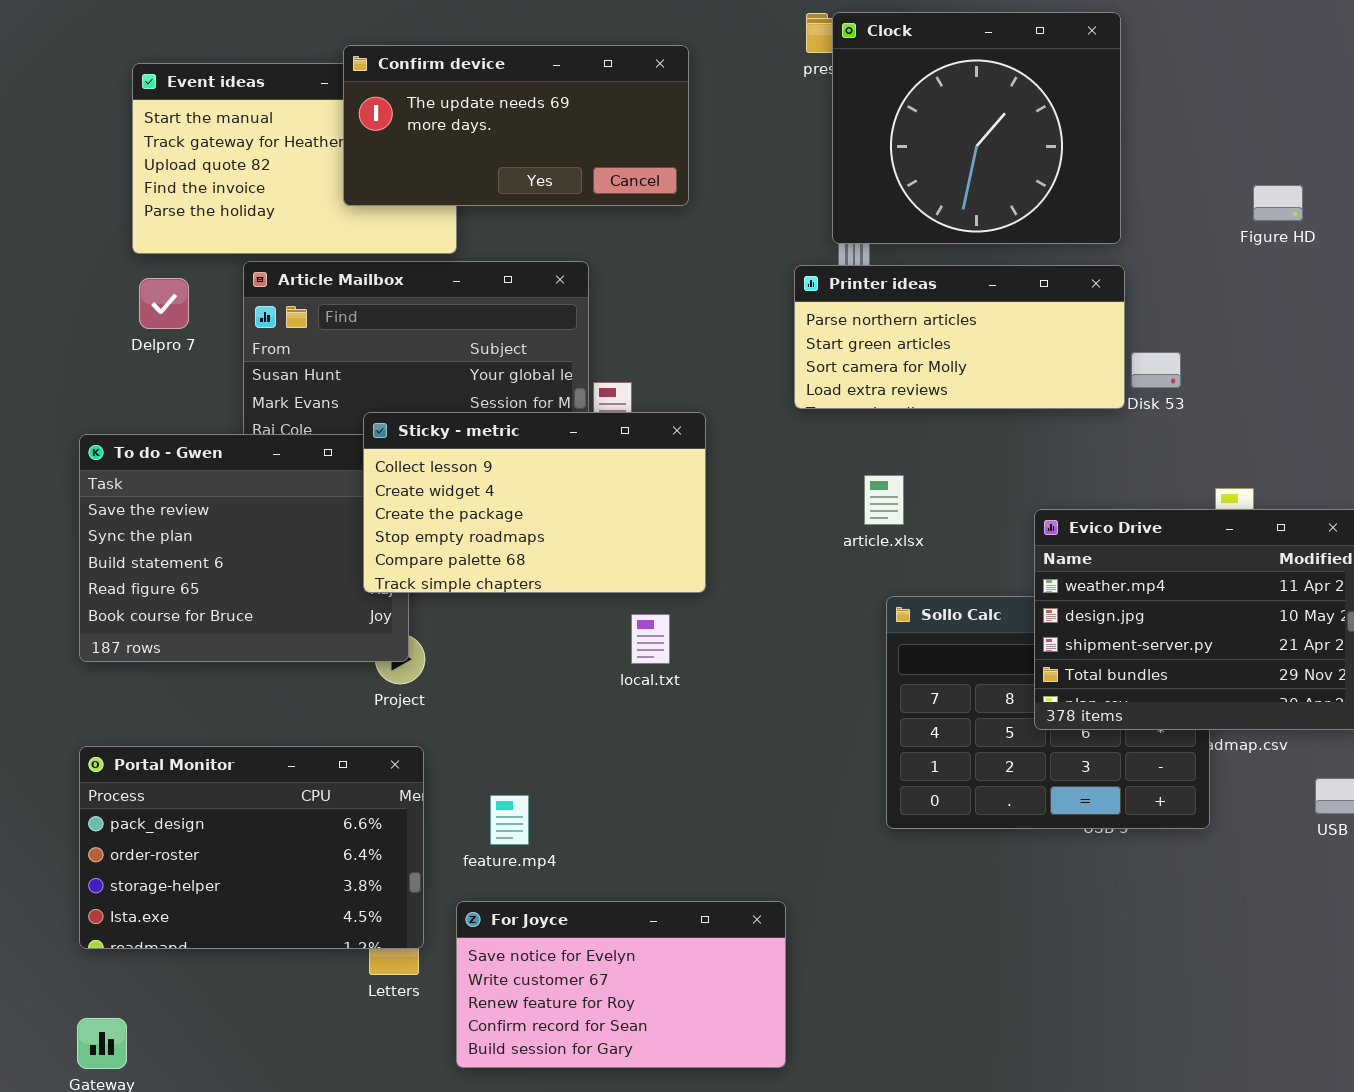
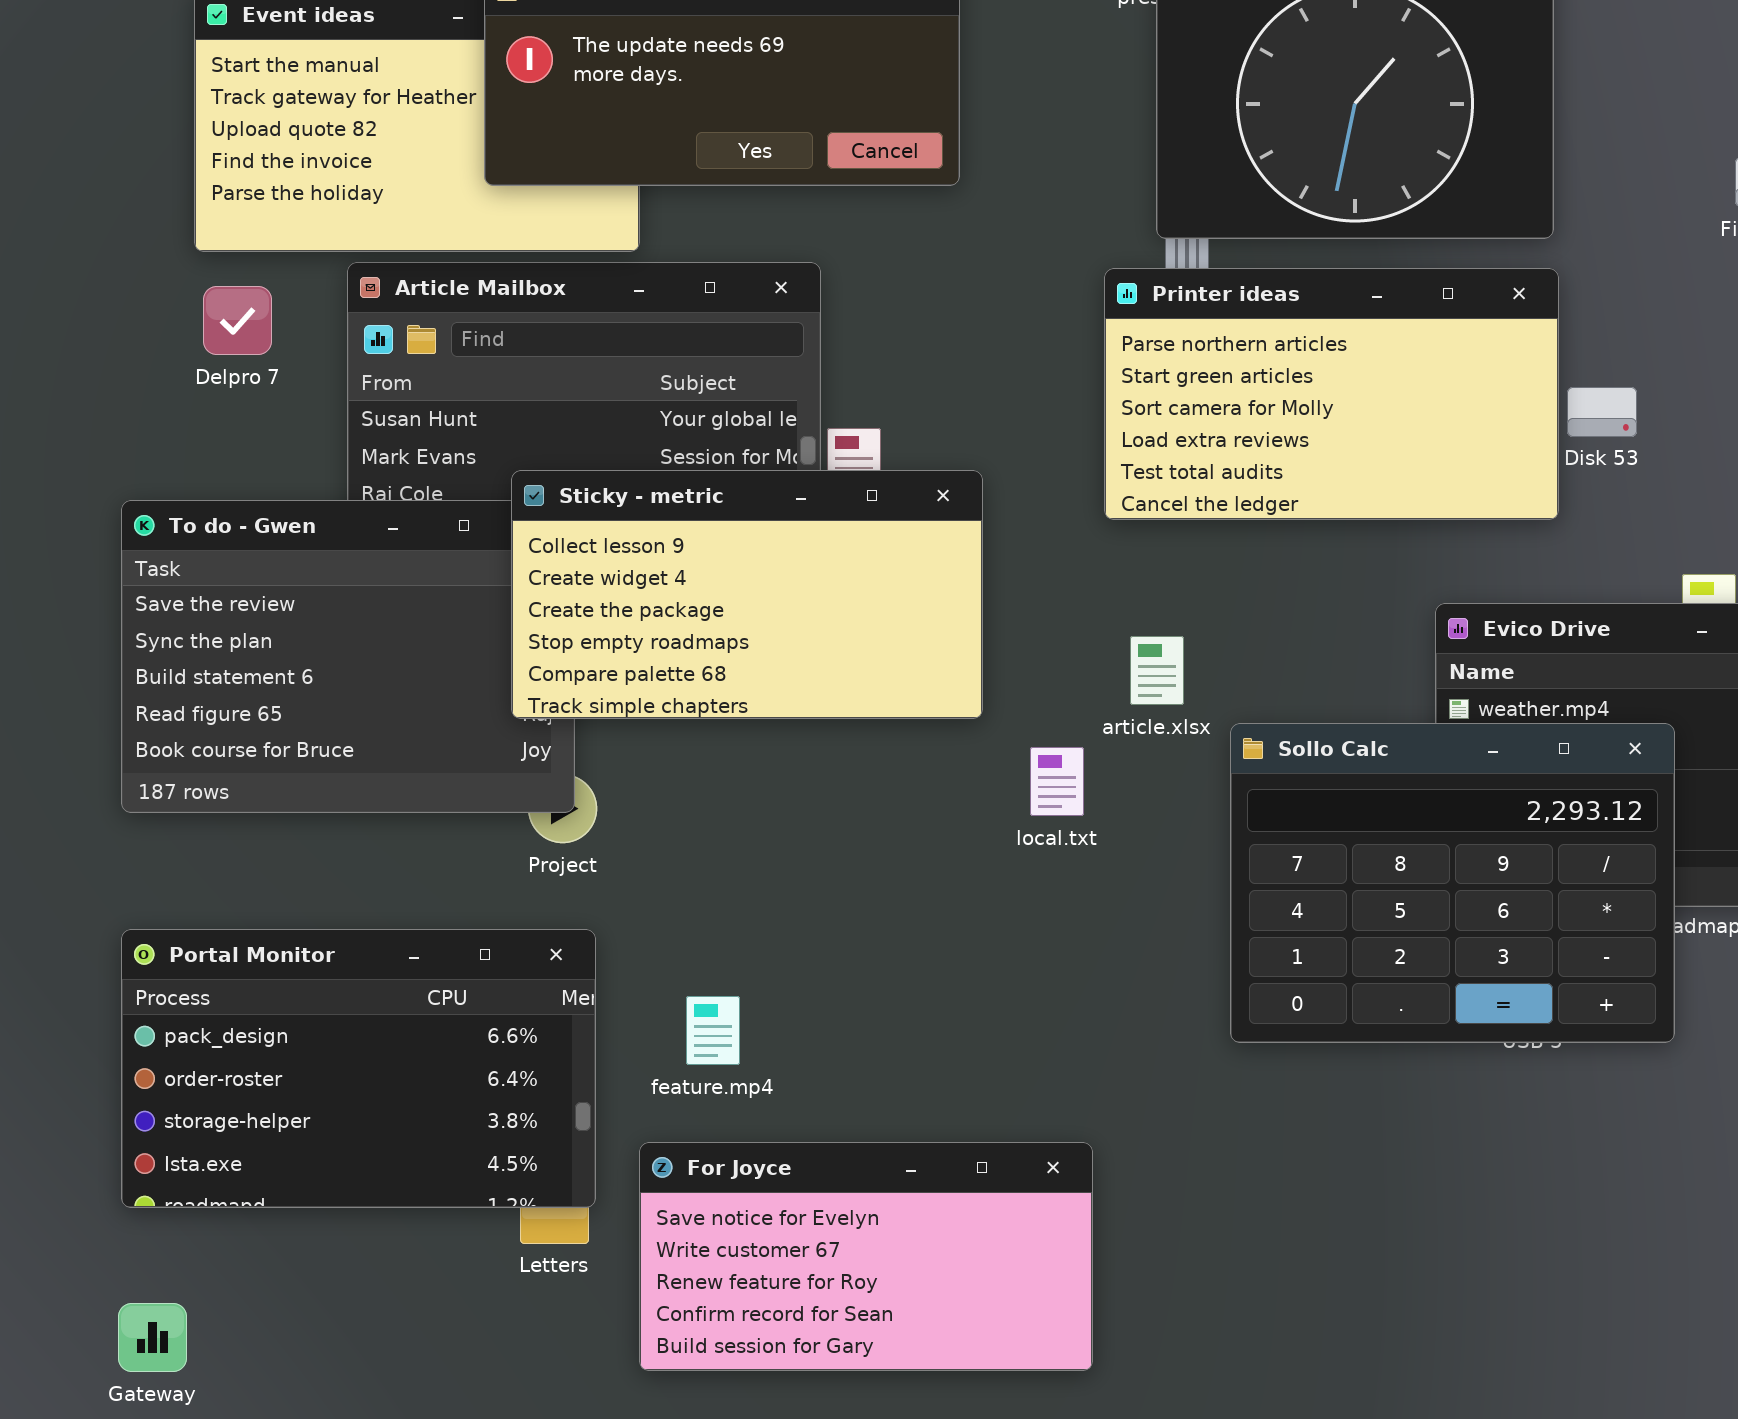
Printer ideas: [794,265,1125,409] -> [1104,268,1559,520], resized
article.xlsx: [864,475,904,525] -> [1130,636,1184,705], moved
Sollo Calc: [886,596,1210,829] -> [1230,723,1675,1043], raised
local.txt: [631,614,670,664] -> [1030,747,1084,816], moved

